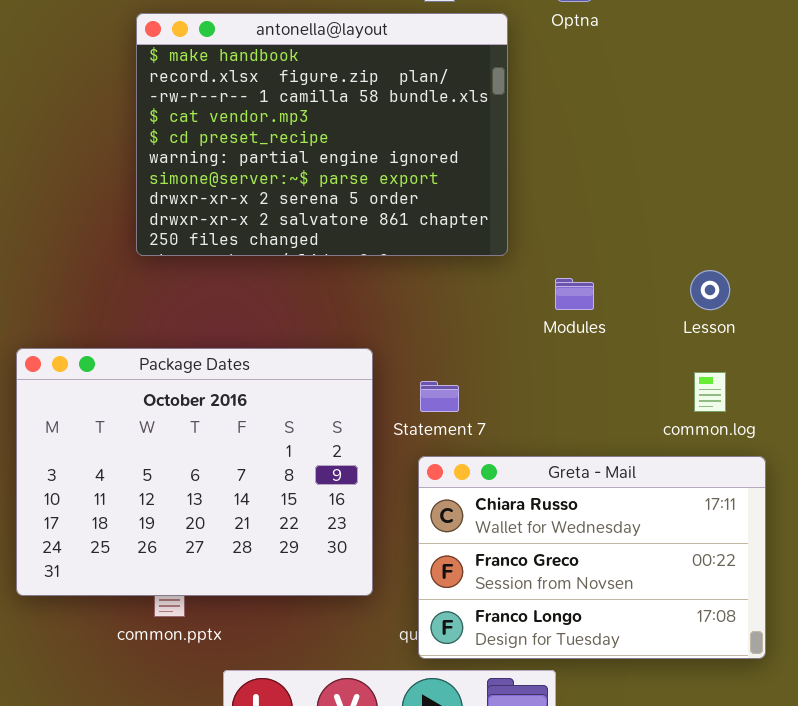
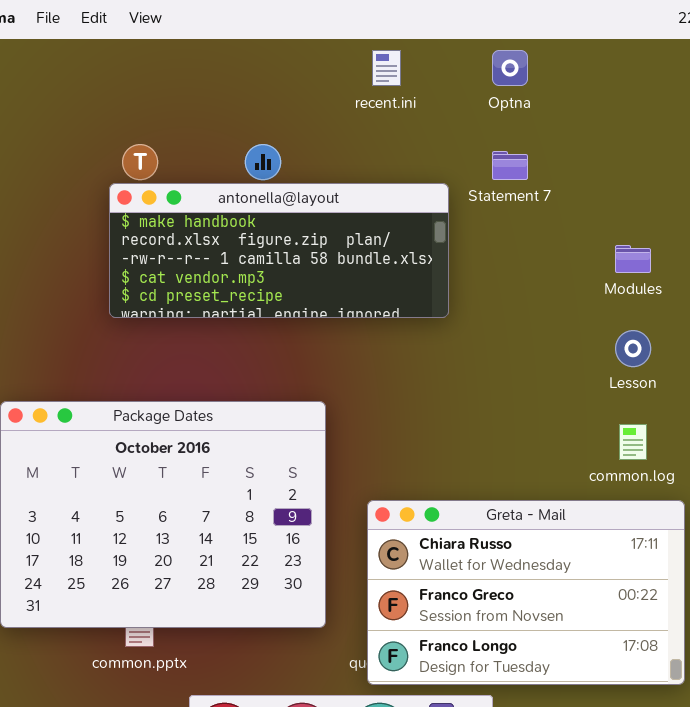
antonella@layout: [136,13,508,256] -> [109,183,449,318], resized
Modules: [555,278,594,310] -> [615,245,651,273], moved
Statement 7: [420,381,459,412] -> [492,151,528,180], moved

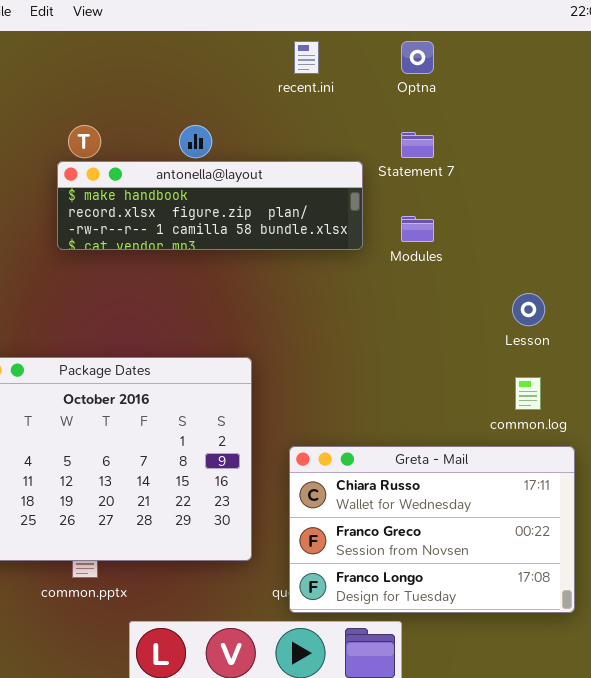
antonella@layout: [109,183,449,318] -> [57,161,363,250], resized
Modules: [615,245,651,273] -> [401,216,434,242], moved

